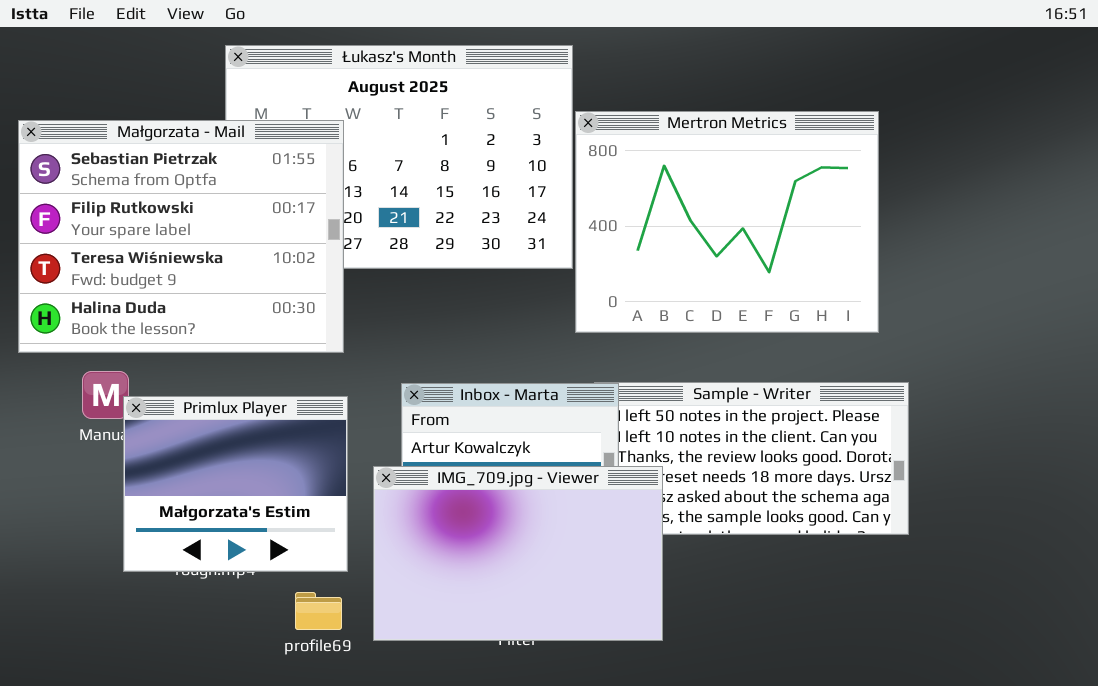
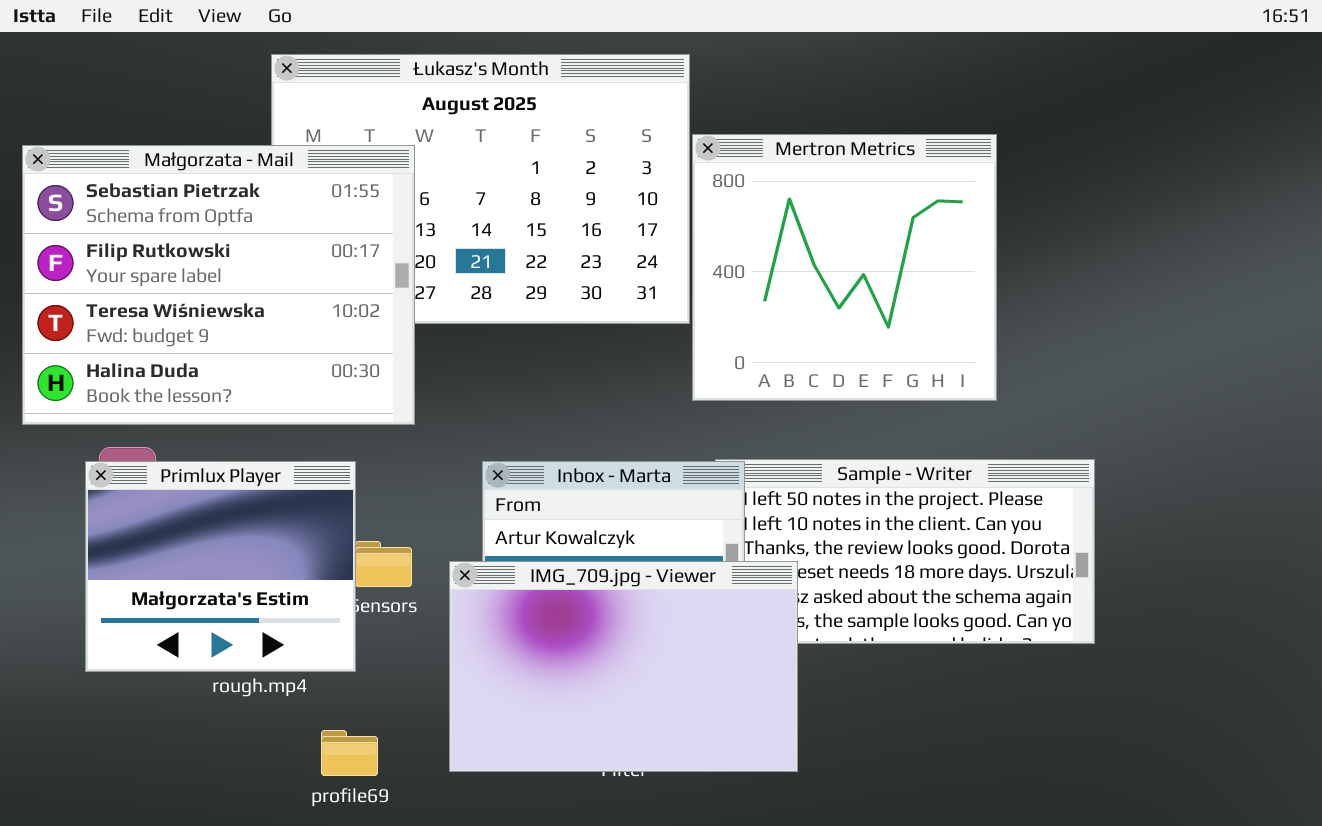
Mertron Metrics: [575,111,879,333] -> [692,134,997,401], resized
Primlux Player: [123,396,348,572] -> [85,461,356,672], moved
profile69: [295,592,342,630] -> [321,730,378,776], moved

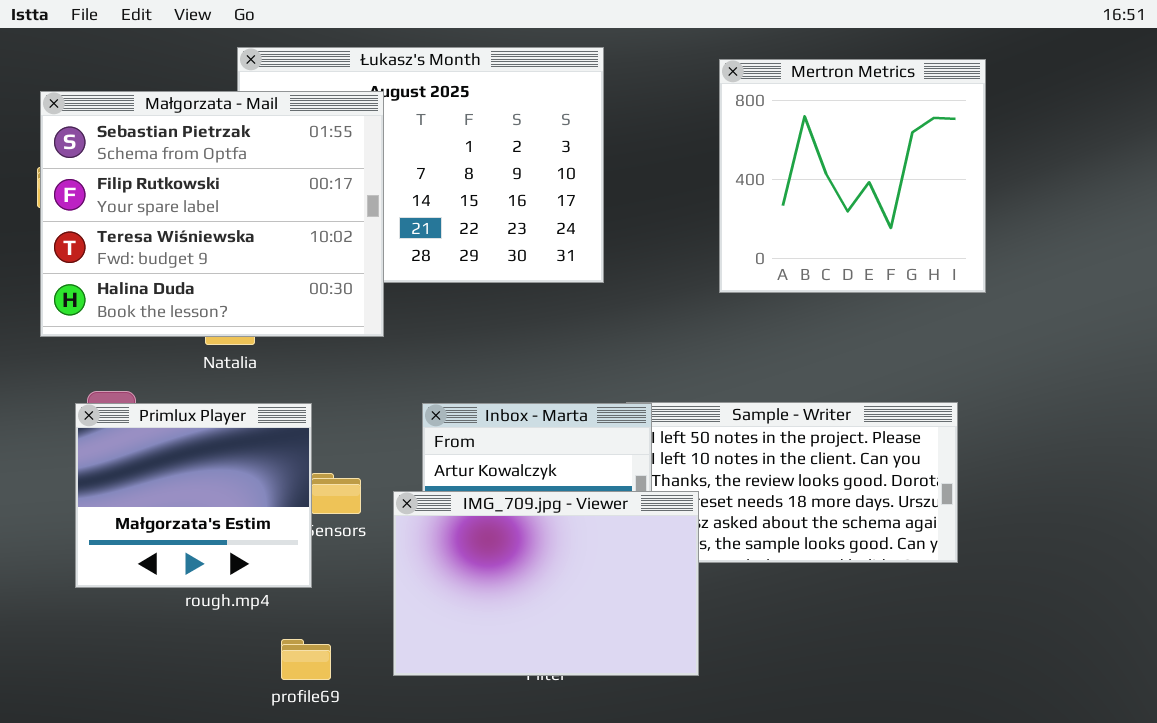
Mertron Metrics: [692,134,997,401] -> [719,59,986,293], moved
Małgorzata - Mail: [22,145,415,425] -> [40,91,384,337], moved

